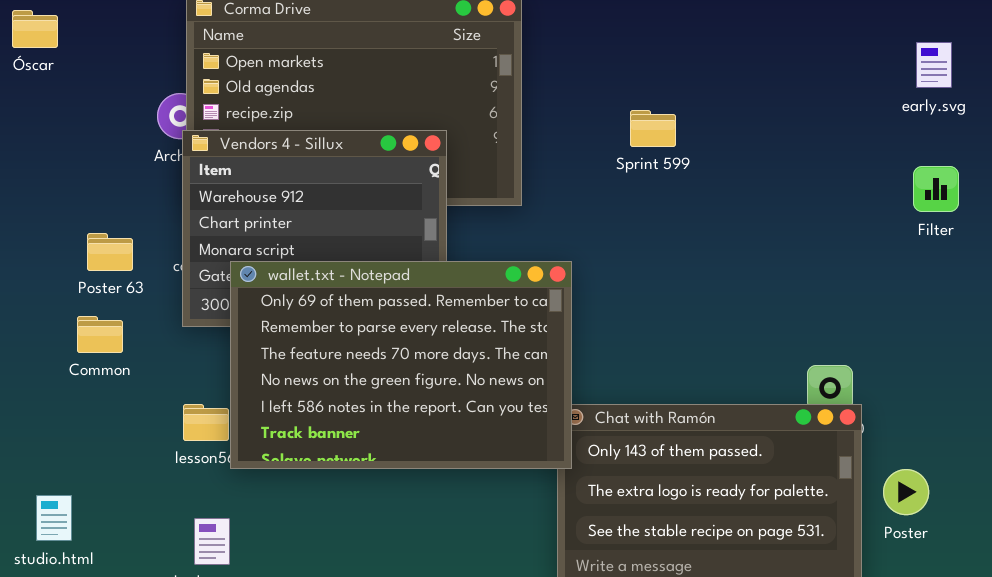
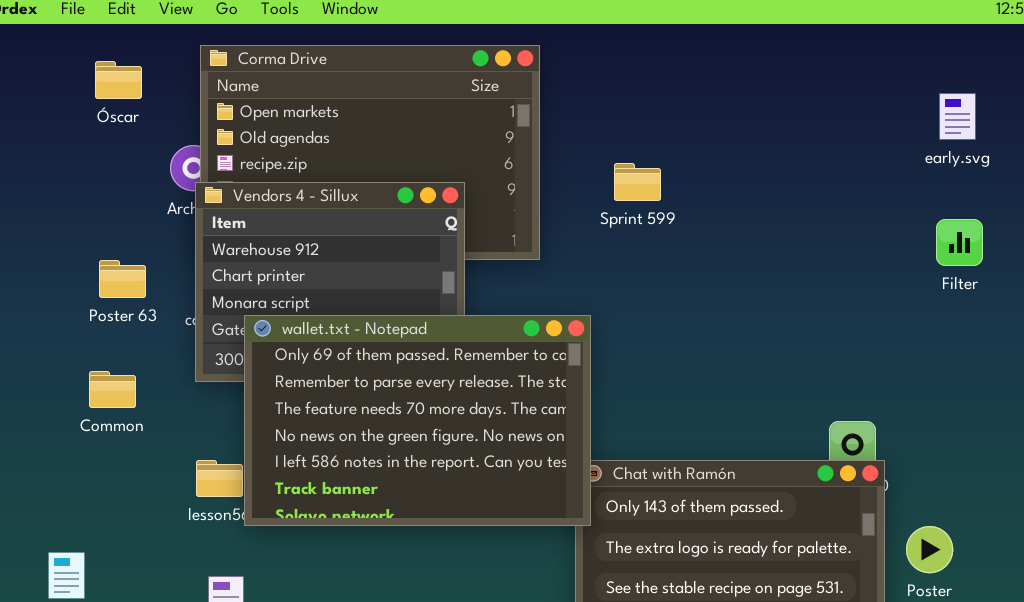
Óscar: [12,10,58,48] -> [95,61,142,99], moved
Sprint 599: [630,110,676,147] -> [614,163,661,201], moved
Poster 63: [87,233,133,271] -> [99,260,146,298], moved

